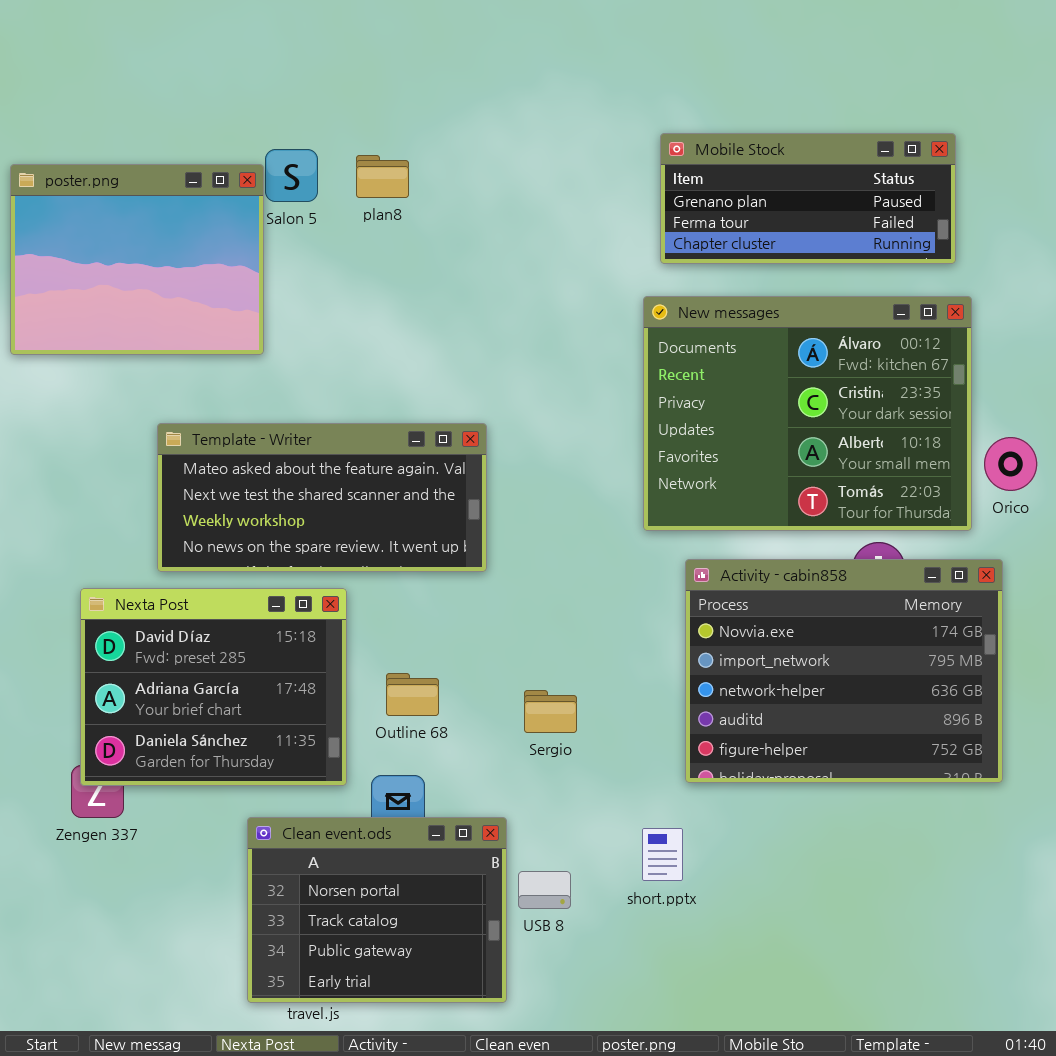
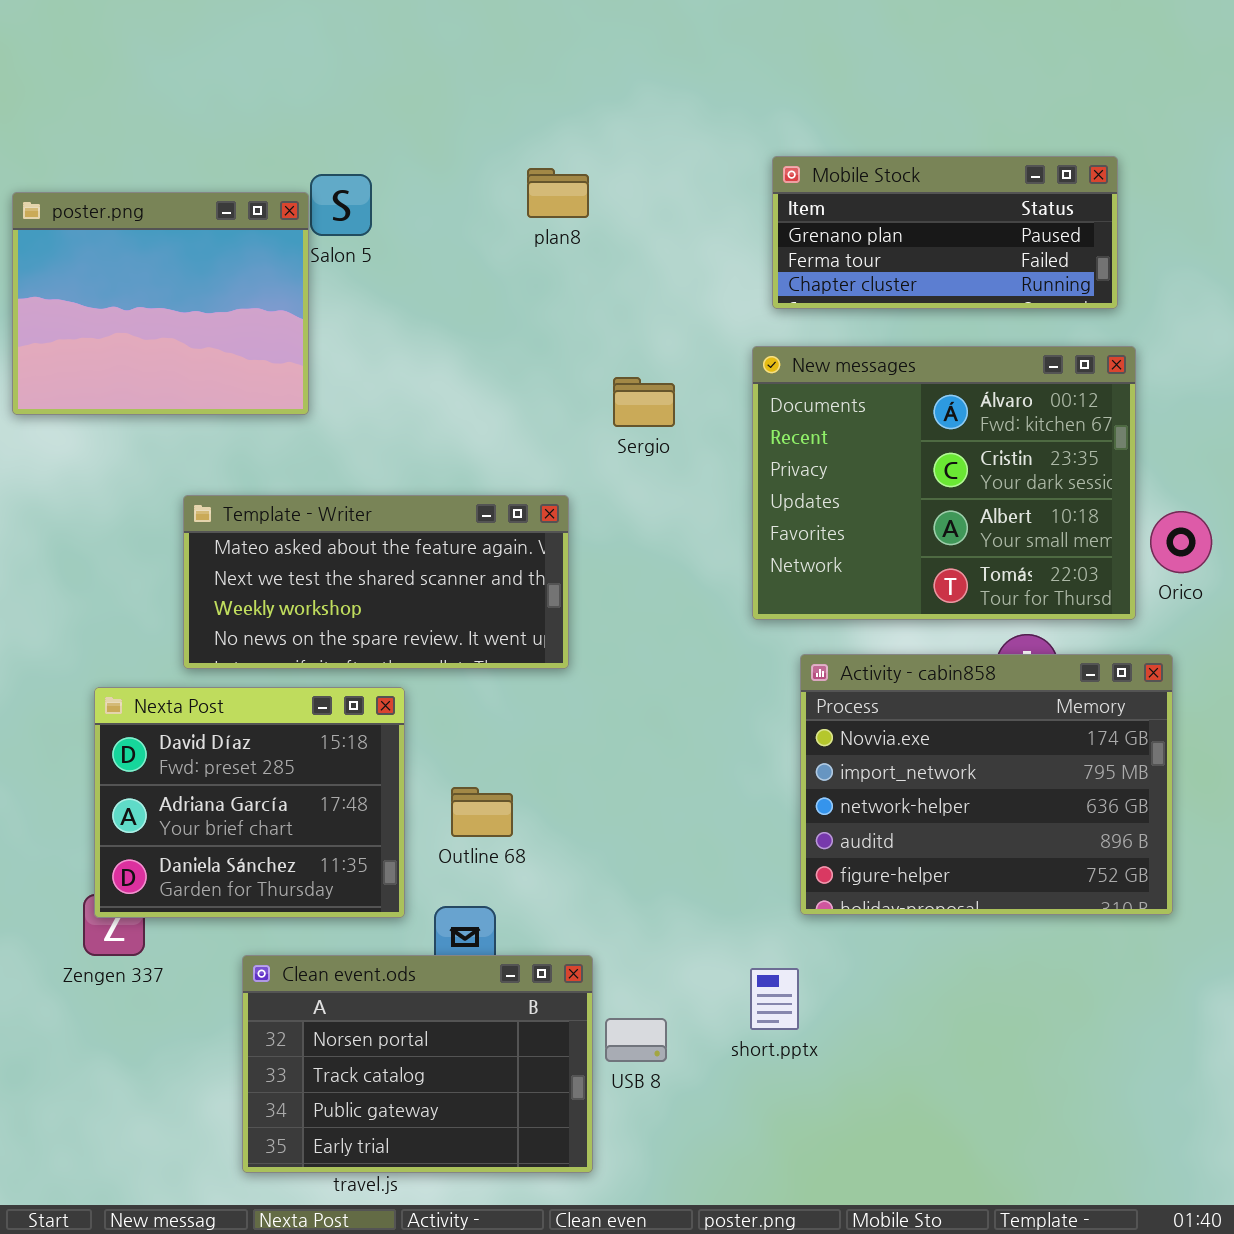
plan8: [356,155,409,198] -> [527,168,589,218], moved
Sergio: [524,690,577,733] -> [613,377,675,427], moved
Clean event.ods: [247,817,507,1003] -> [242,955,593,1173], resized

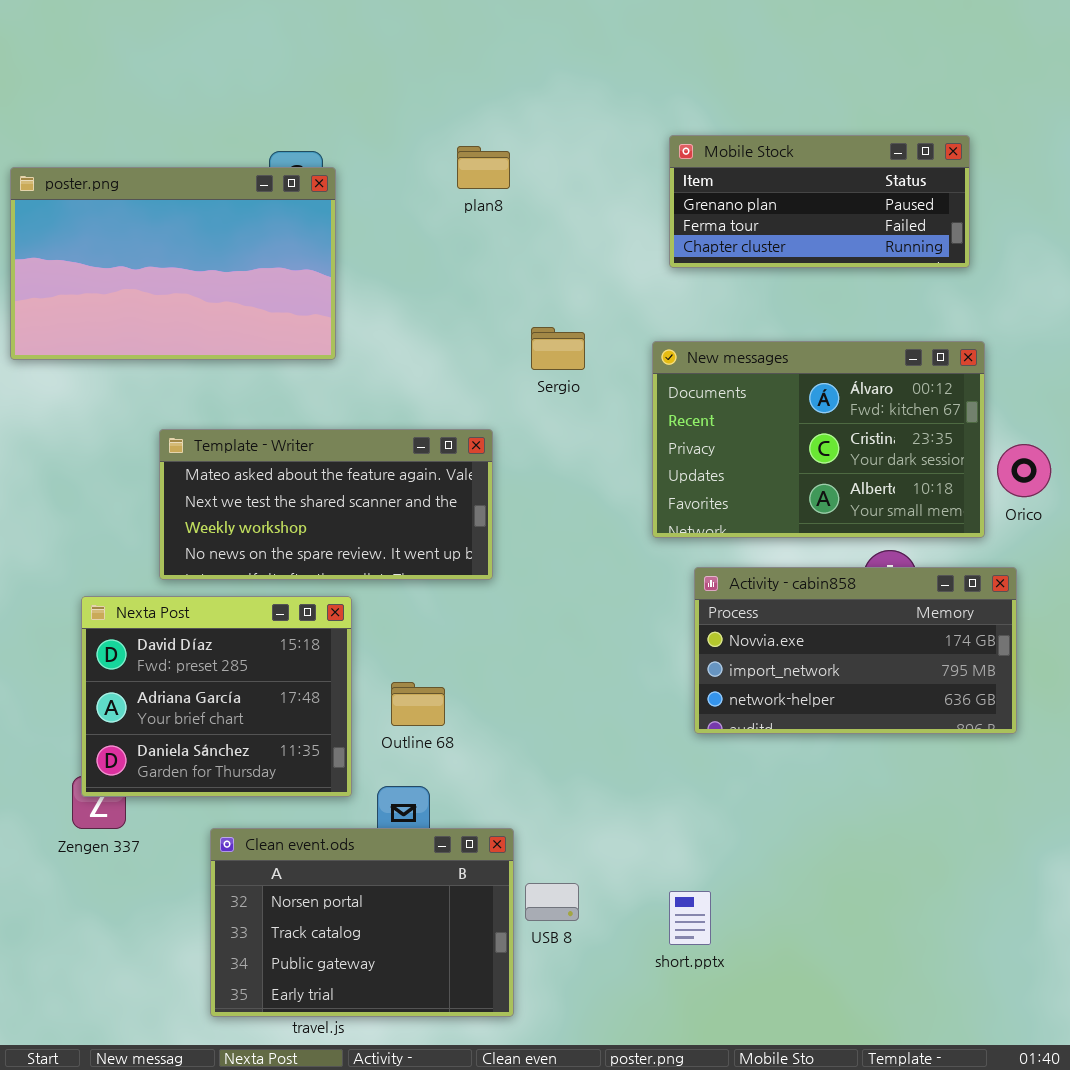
poster.png: [12,192,309,415] -> [10,167,336,360], resized
New messages: [752,346,1136,620] -> [652,341,985,538], resized
Activity - cabin858: [800,654,1173,915] -> [694,567,1017,734], resized
short.pptx: [750,968,799,1030] -> [669,891,711,945], moved

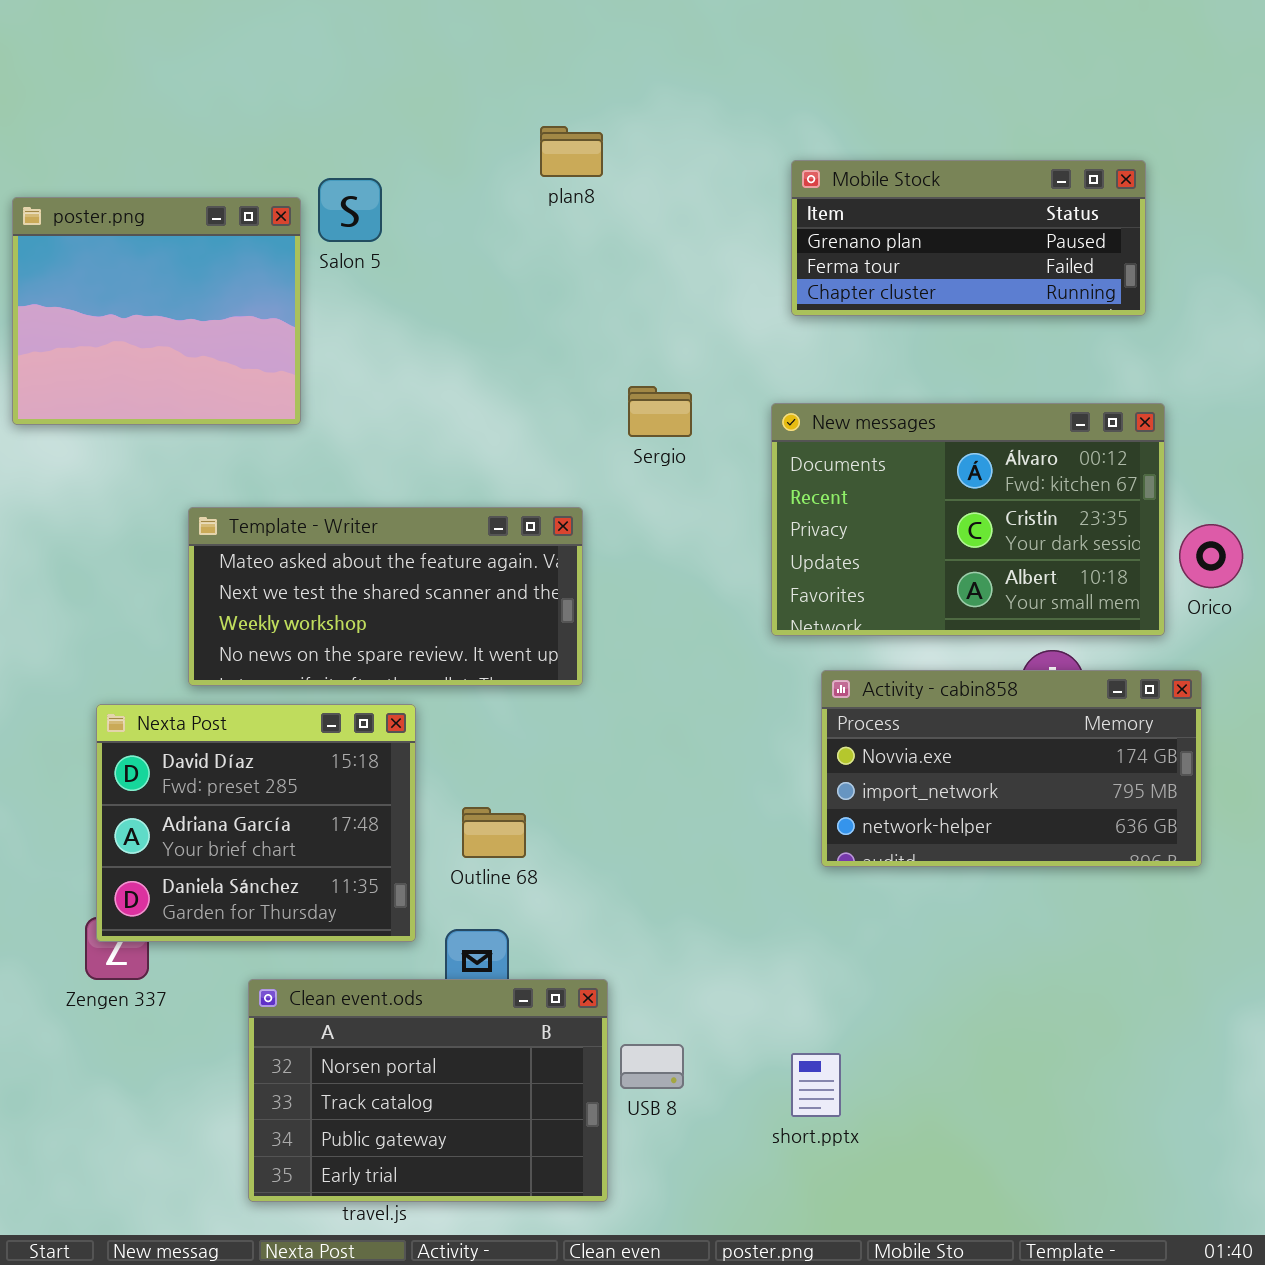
plan8: [457,146,510,189] -> [540,126,603,177], moved
poster.png: [10,167,336,360] -> [12,197,301,425], resized

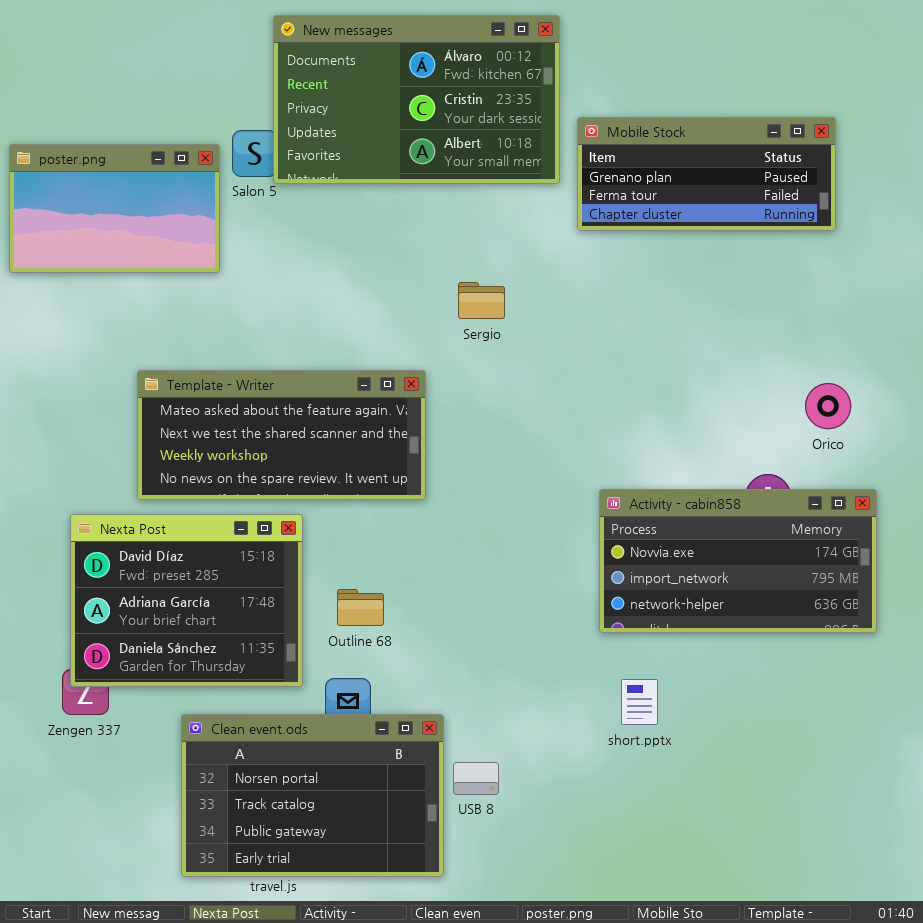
poster.png: [12,197,301,425] -> [9,144,220,273], resized
New messages: [771,403,1165,636] -> [273,15,560,184], moved
Orico: [1179,524,1243,588] -> [805,383,851,429], moved
short.pptx: [791,1053,841,1117] -> [621,679,658,725], moved

